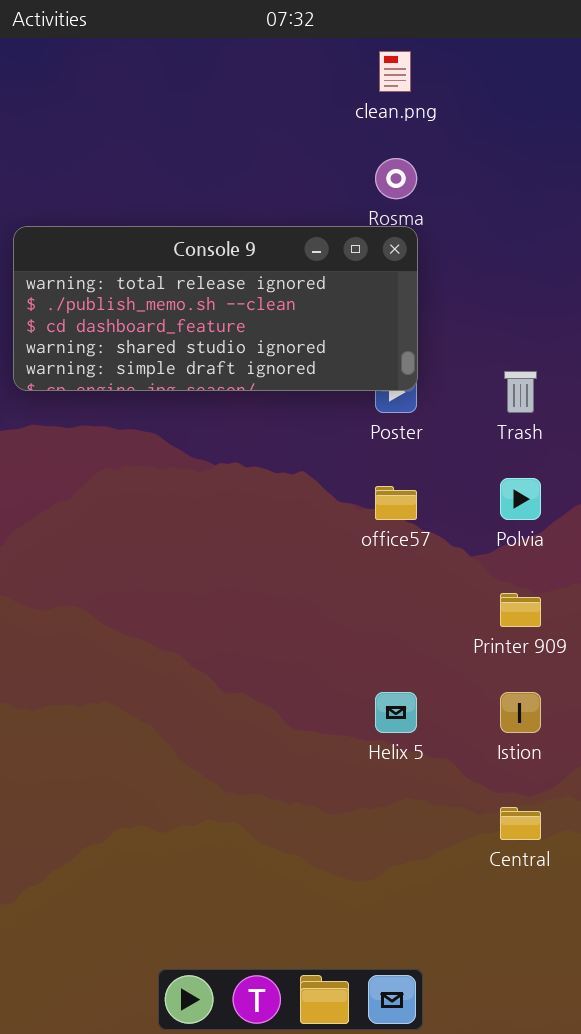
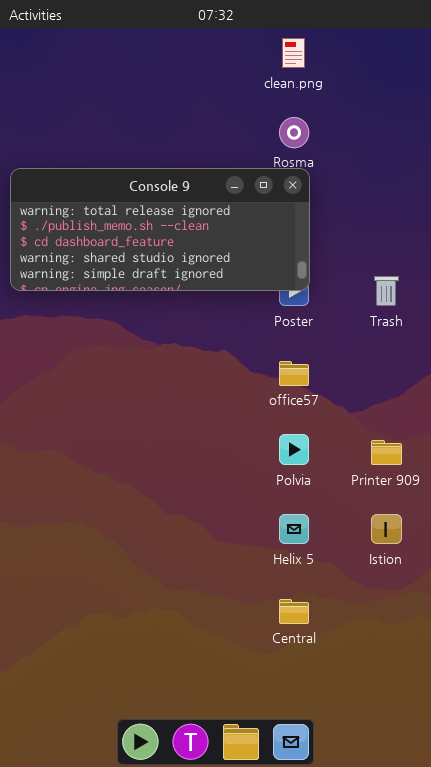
Polvia: [500,478,541,520] -> [279,434,309,465], moved
Central: [500,807,541,840] -> [279,599,309,624], moved

